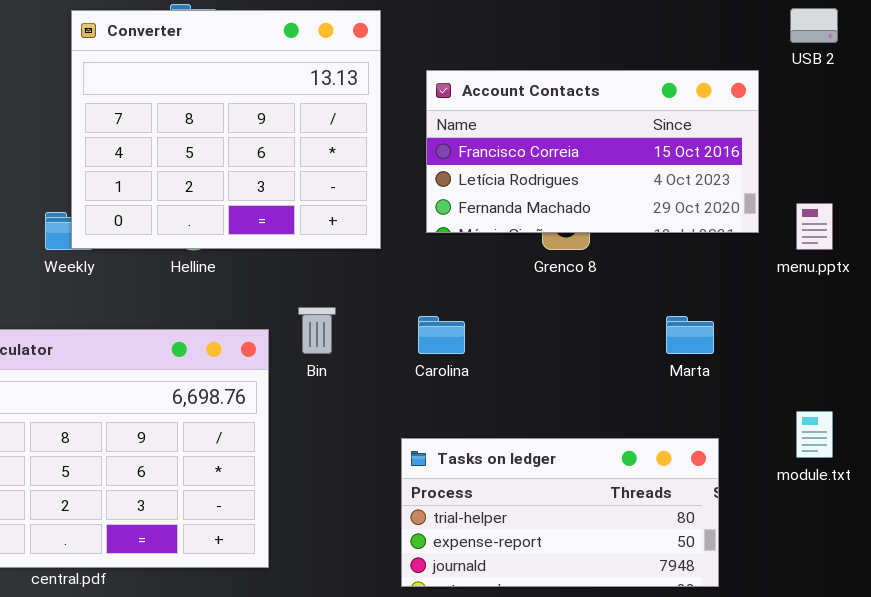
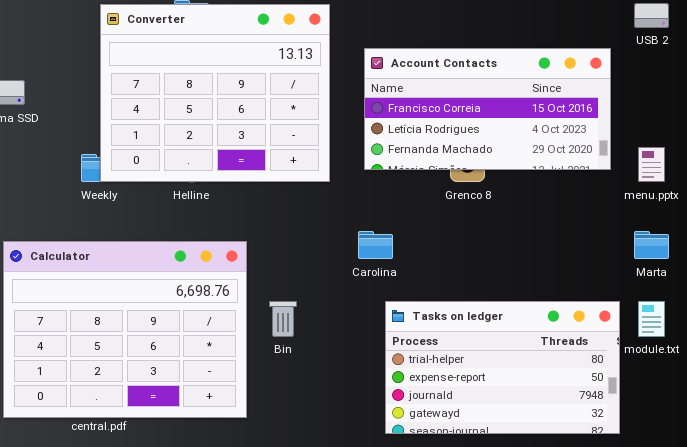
Bin: [298,307,336,354] -> [269,301,297,337], moved
Marta: [666,316,714,354] -> [634,231,669,259], moved
Tasks on ledger: [401,438,719,587] -> [385,301,620,434], moved, resized

